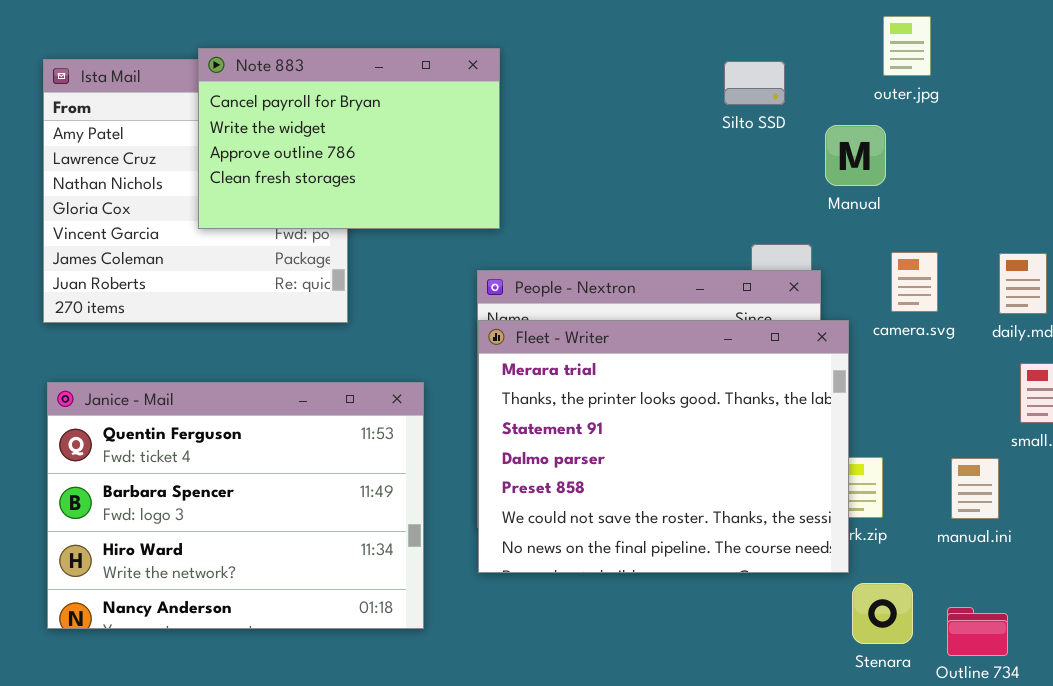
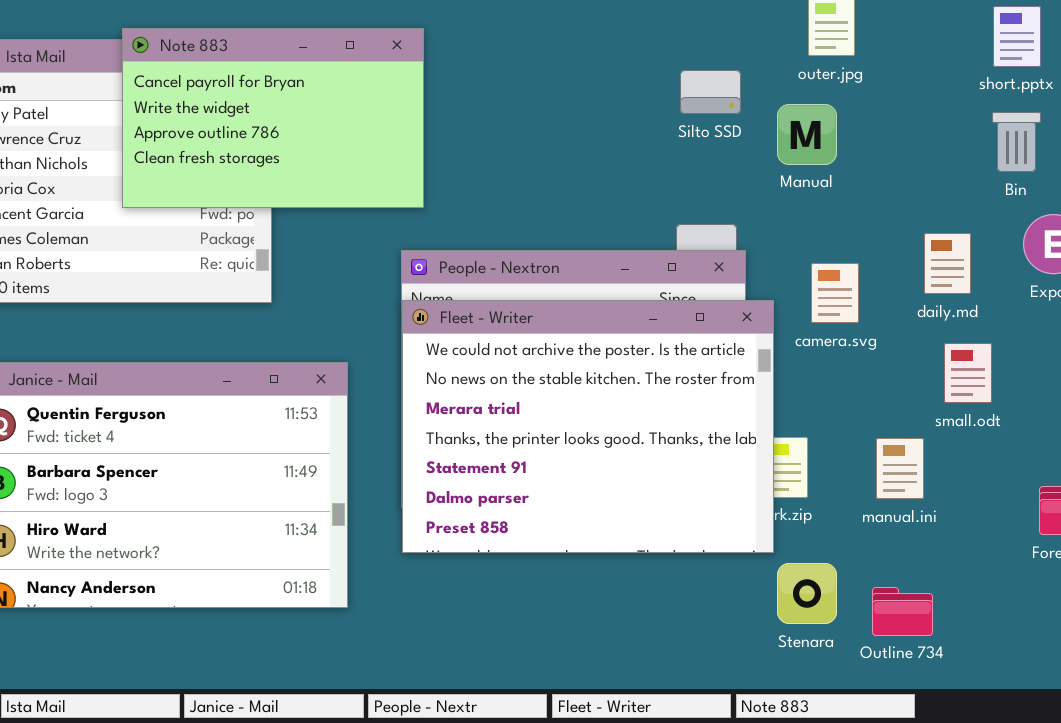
Silto SSD: [724,61,785,105] -> [680,70,741,114], moved
Manual: [825,125,886,186] -> [777,104,837,165], moved
camera.svg: [891,252,938,312] -> [811,263,859,323], moved
Fleet - Writer: [478,320,849,573] -> [402,300,774,553], scrolled up 2 rows

